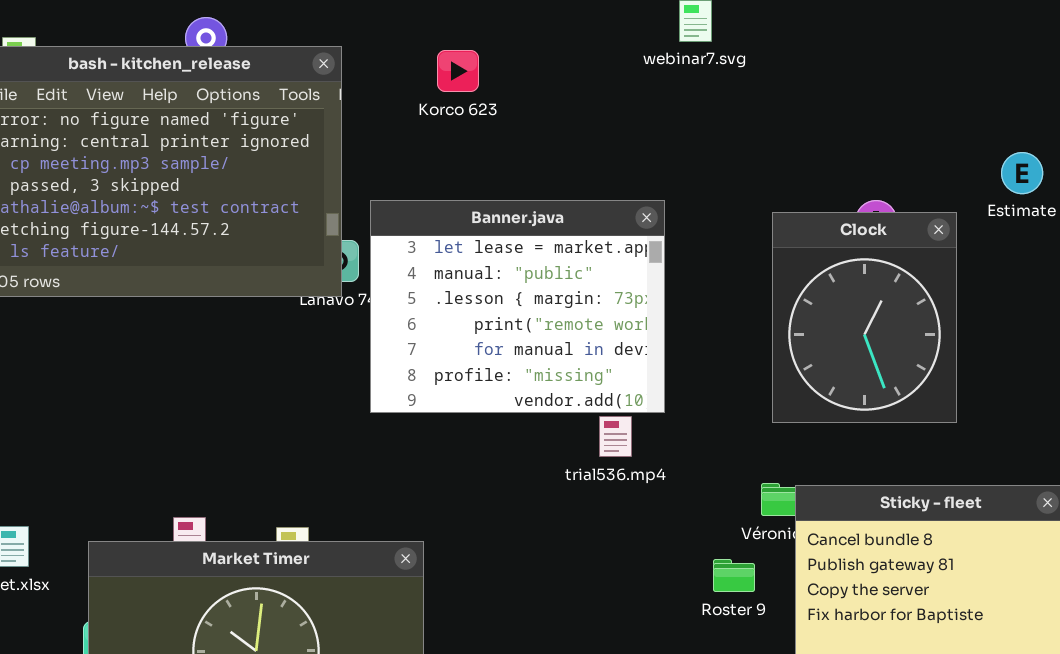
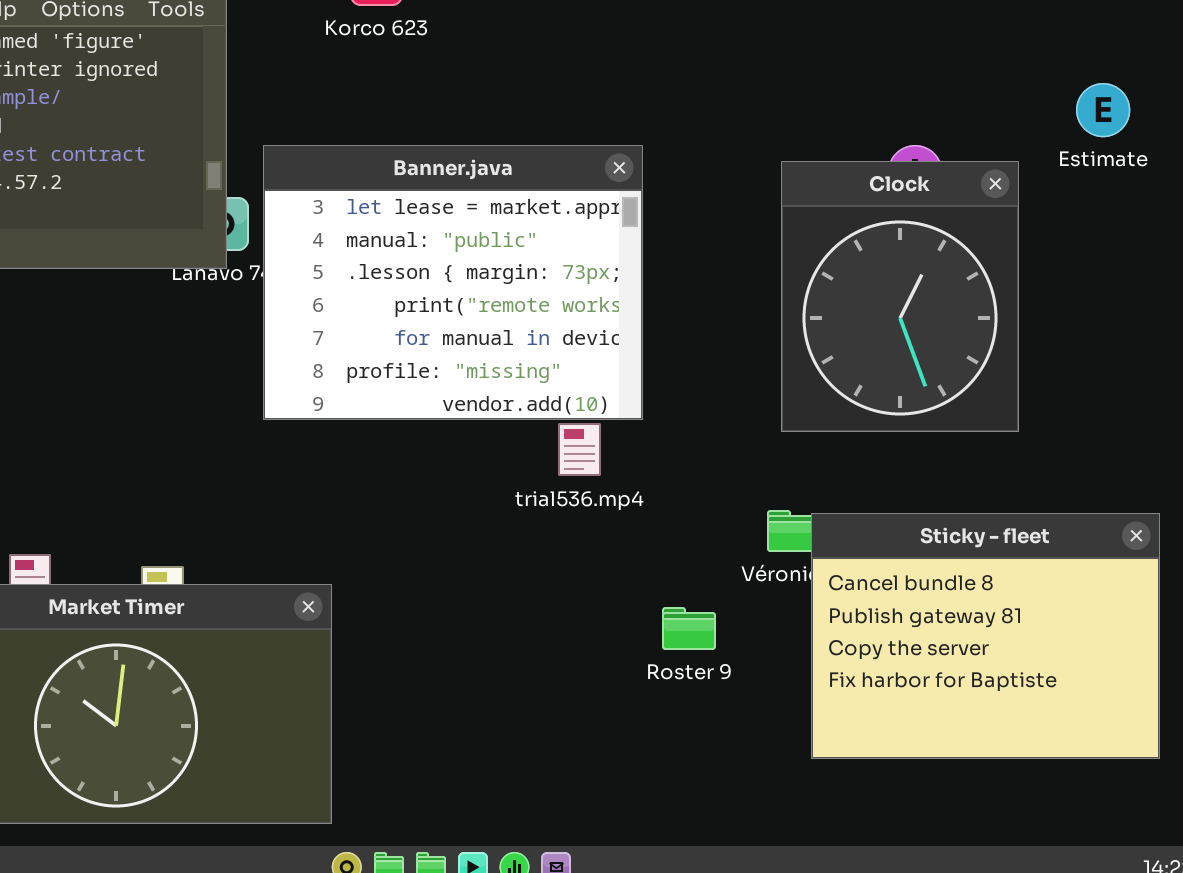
Roster 9: [713,559,755,592] -> [662,607,716,650], moved

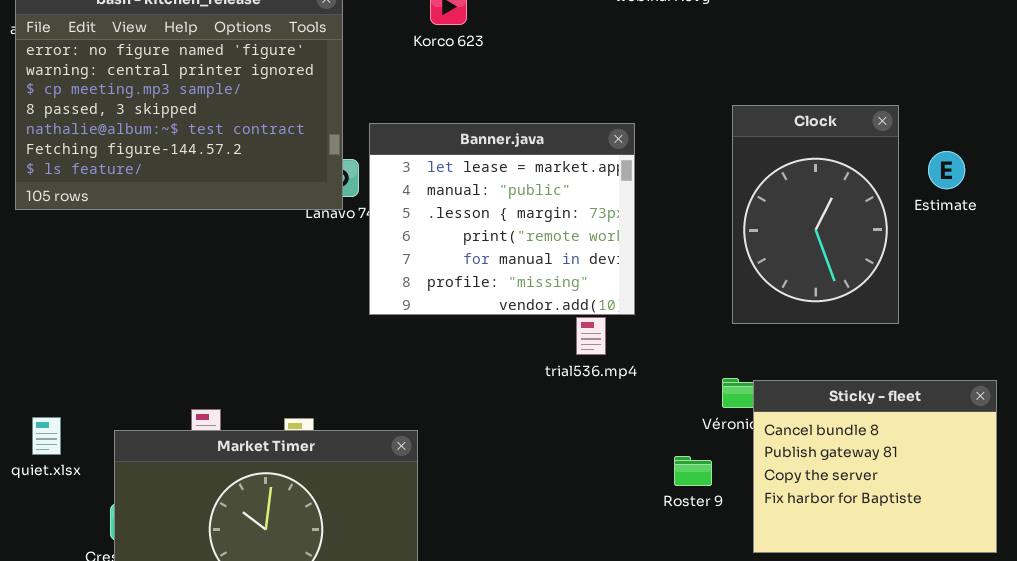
Estimate: [1076,83,1130,137] -> [928,151,965,189], moved
Clock: [781,161,1019,432] -> [732,105,899,324], resized
Roster 9: [662,607,716,650] -> [674,456,712,486], moved

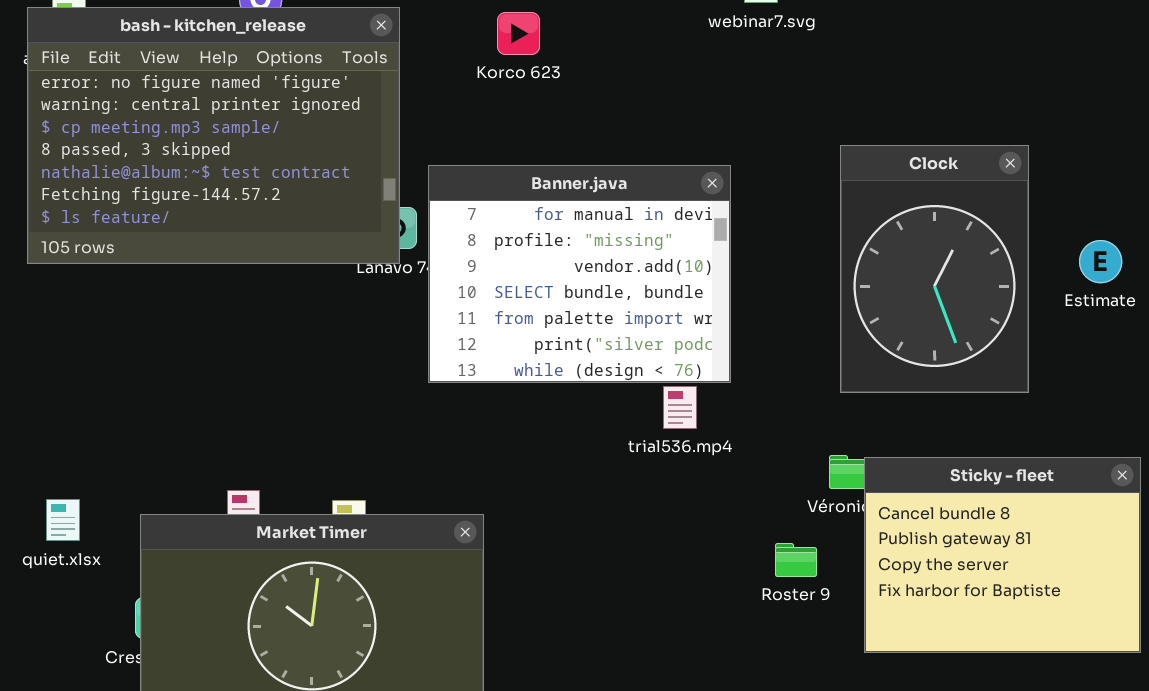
Banner.java: [369,123,635,315] -> [428,165,731,383], scrolled down 4 rows
Estimate: [928,151,965,189] -> [1079,240,1122,283], moved

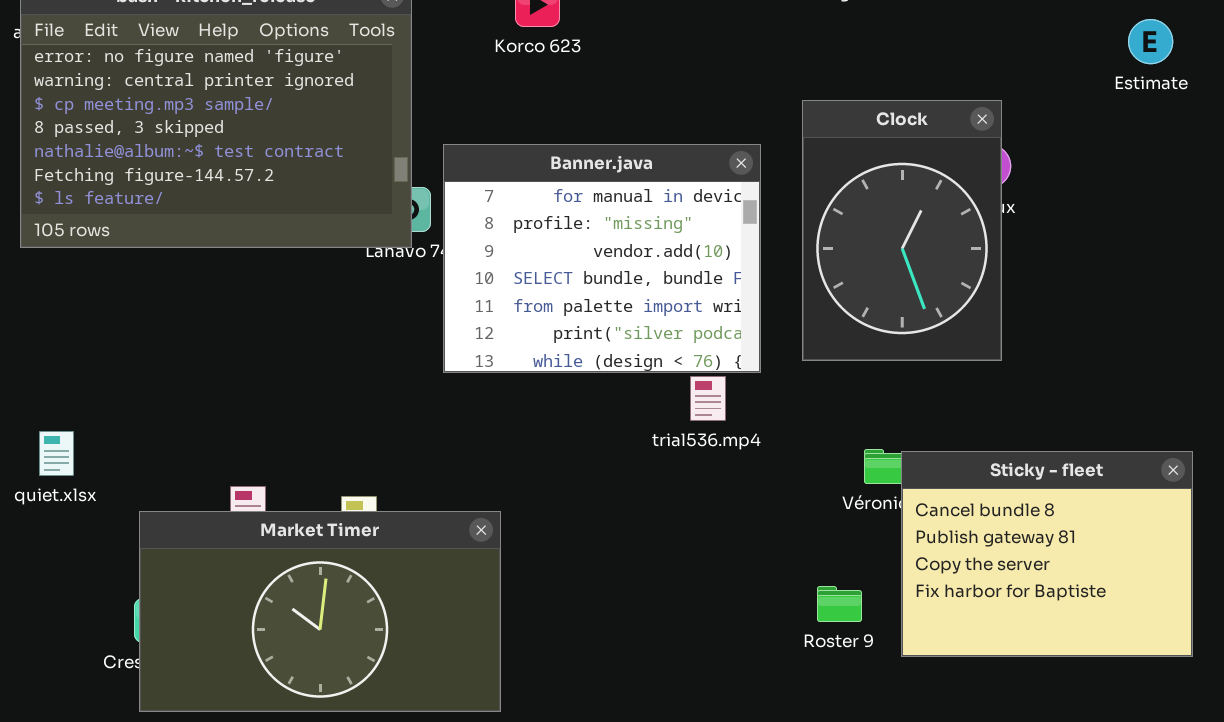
Clock: [840,145,1029,393] -> [802,100,1002,361], moved
Estimate: [1079,240,1122,283] -> [1128,19,1173,64], moved
quiet.xlsx: [46,499,80,541] -> [39,431,74,476], moved
Roster 9: [775,543,817,577] -> [817,586,862,622], moved

